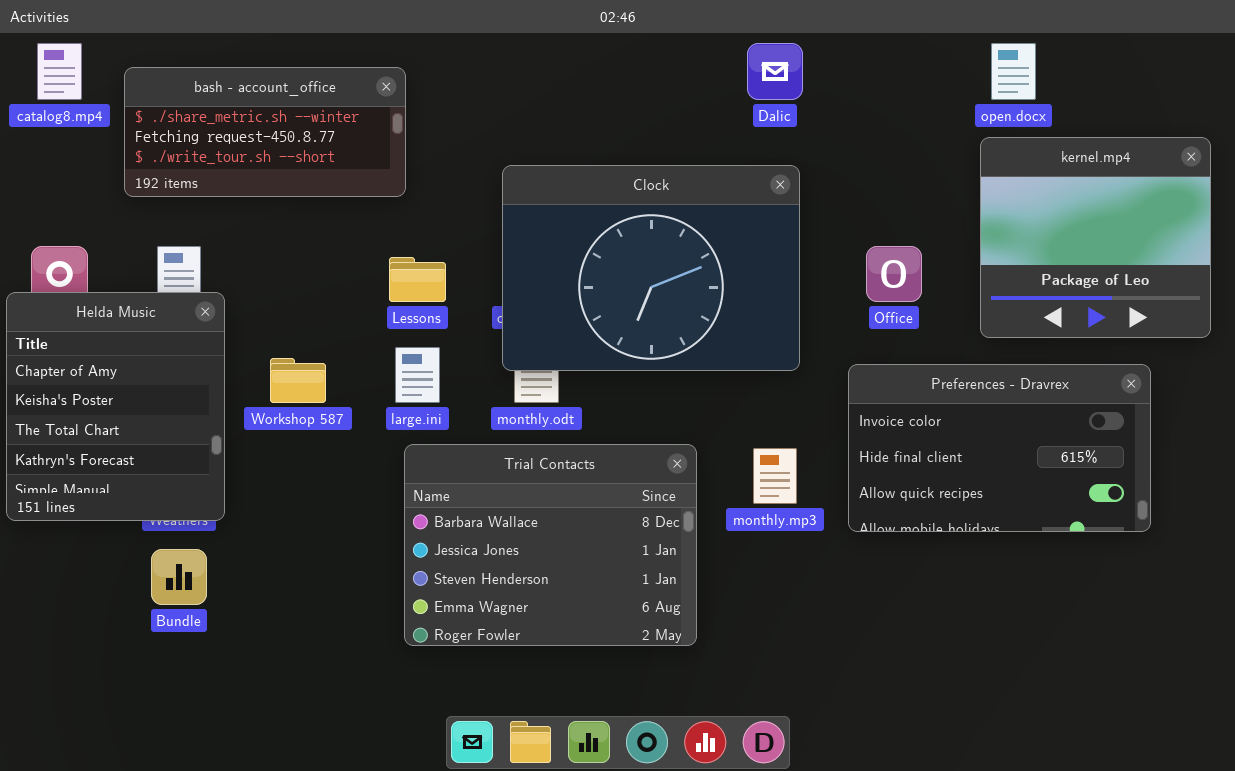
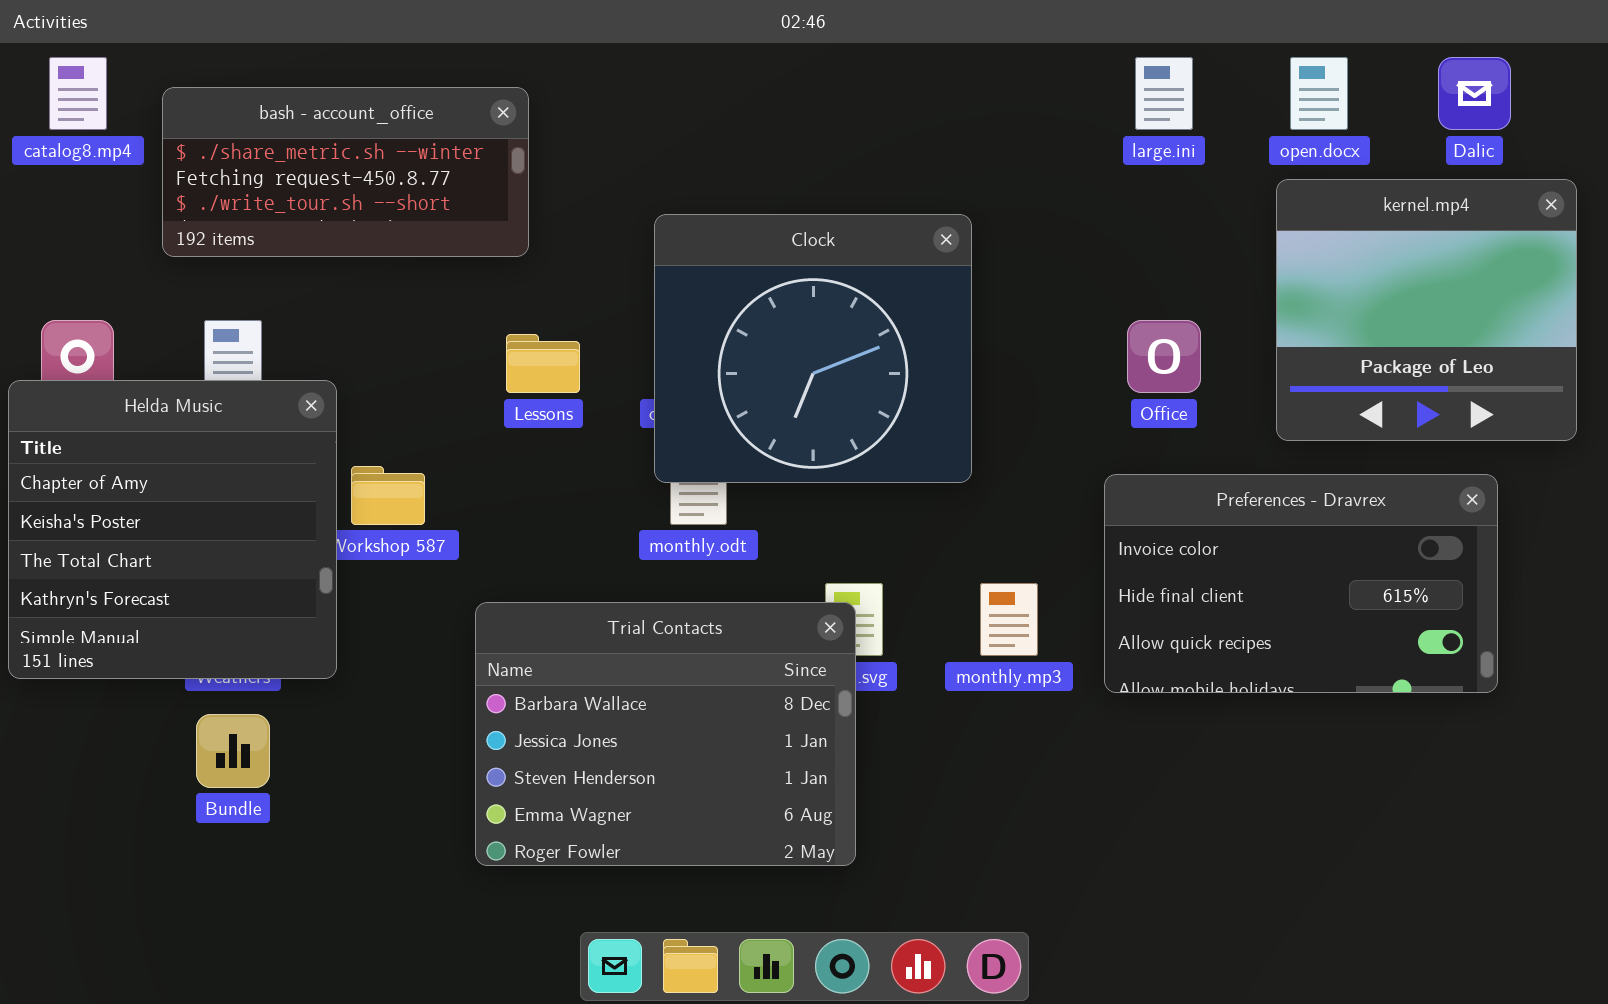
Dalic: [747,43,803,100] -> [1438,57,1511,130], moved
Clock: [502,165,800,371] -> [654,214,972,483], resized
Helda Music: [6,292,225,521] -> [8,380,337,679], resized
large.ini: [395,347,440,403] -> [1135,57,1193,130], moved
Trial Contacts: [404,444,697,646] -> [475,602,856,866], moved

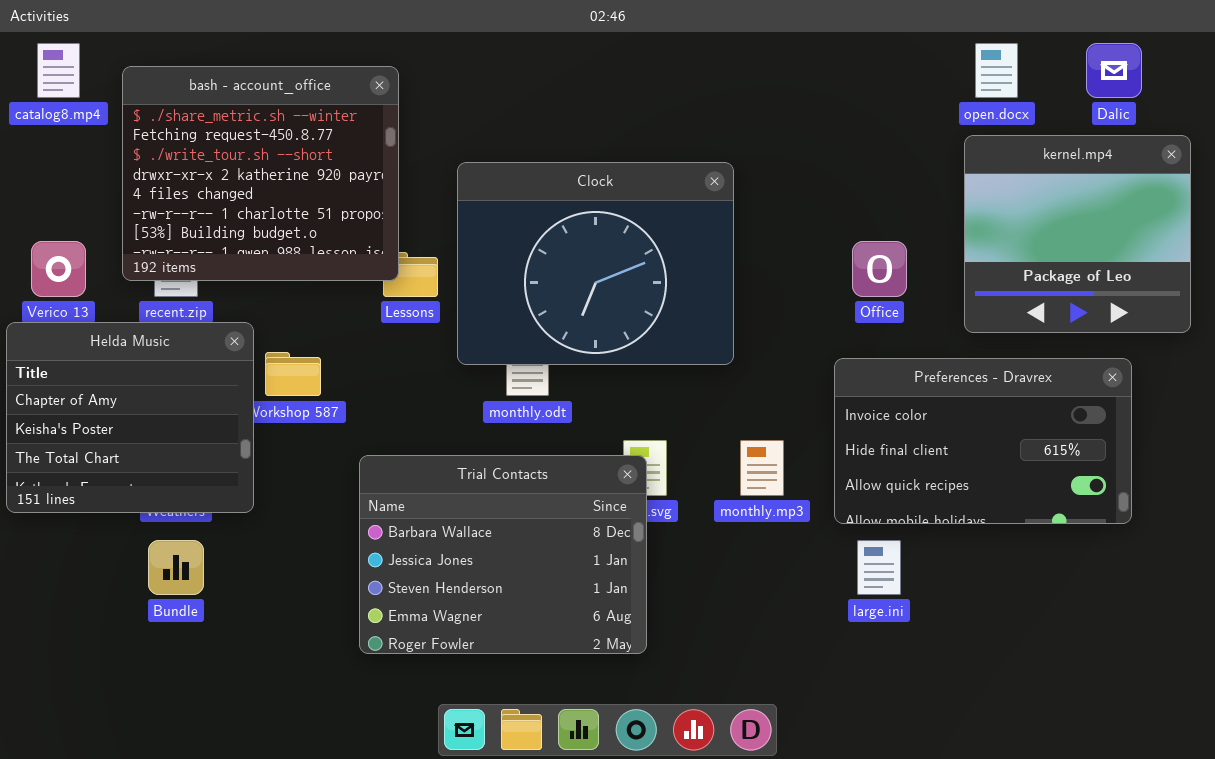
large.ini: [1135,57,1193,130] -> [857,540,901,595], moved
bash - account_office: [162,87,529,257] -> [122,66,399,281], resized
Clock: [654,214,972,483] -> [457,162,734,365], resized
Helda Music: [8,380,337,679] -> [6,322,254,513], resized

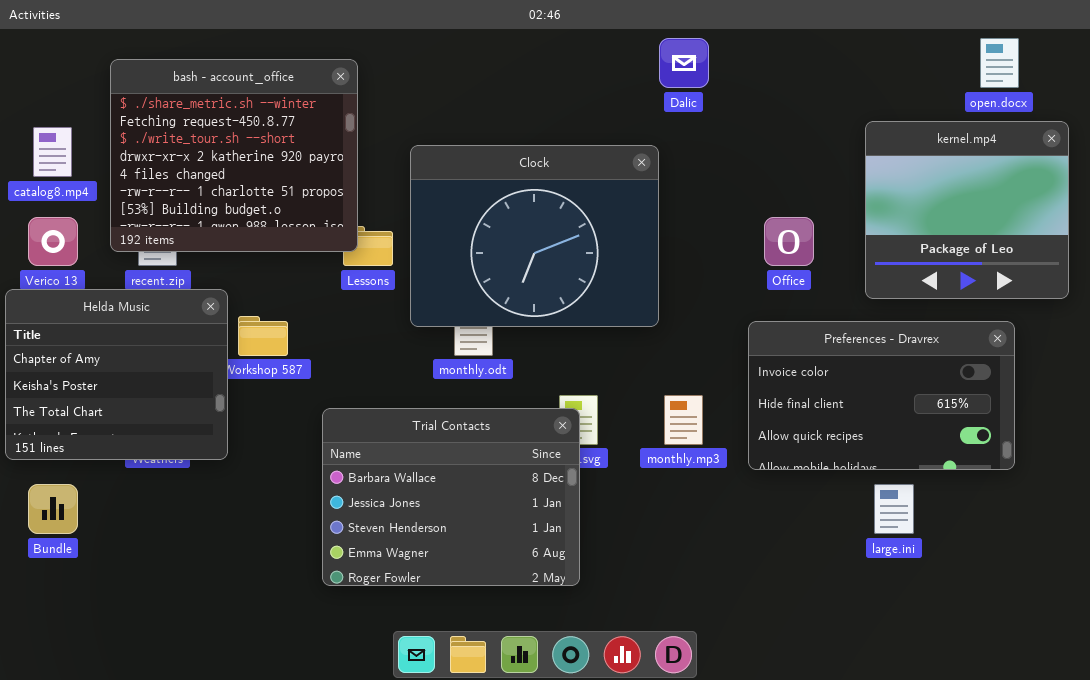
catalog8.mp4: [37,43,80,98] -> [33,127,72,177], moved
open.docx: [975,43,1018,98] -> [980,38,1019,88], moved
Dalic: [1086,43,1142,98] -> [659,38,709,88], moved
Bundle: [148,540,204,595] -> [28,484,78,534], moved
large.ini: [857,540,901,595] -> [874,484,914,534], moved

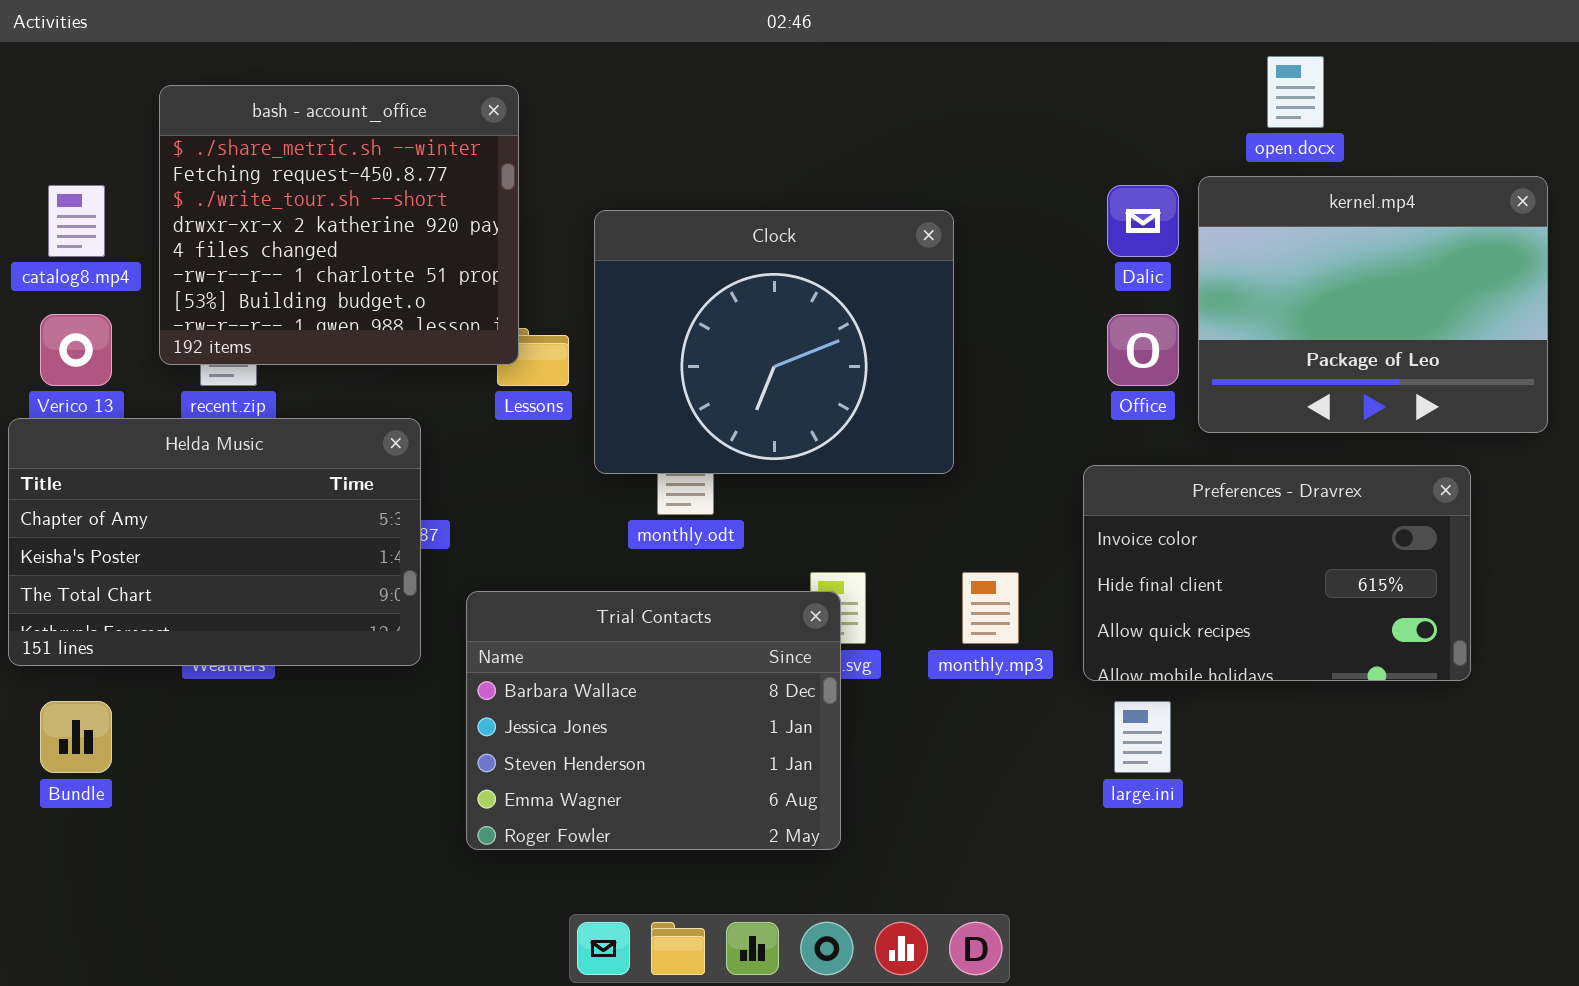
Dalic: [659,38,709,88] -> [1107,185,1179,257], moved
open.docx: [980,38,1019,88] -> [1267,56,1324,128], moved
kernel.mp4: [865,121,1069,299] -> [1198,176,1548,433], resized
Helda Music: [5,289,228,460] -> [8,418,421,666], resized
large.ini: [874,484,914,534] -> [1114,701,1171,773], moved

